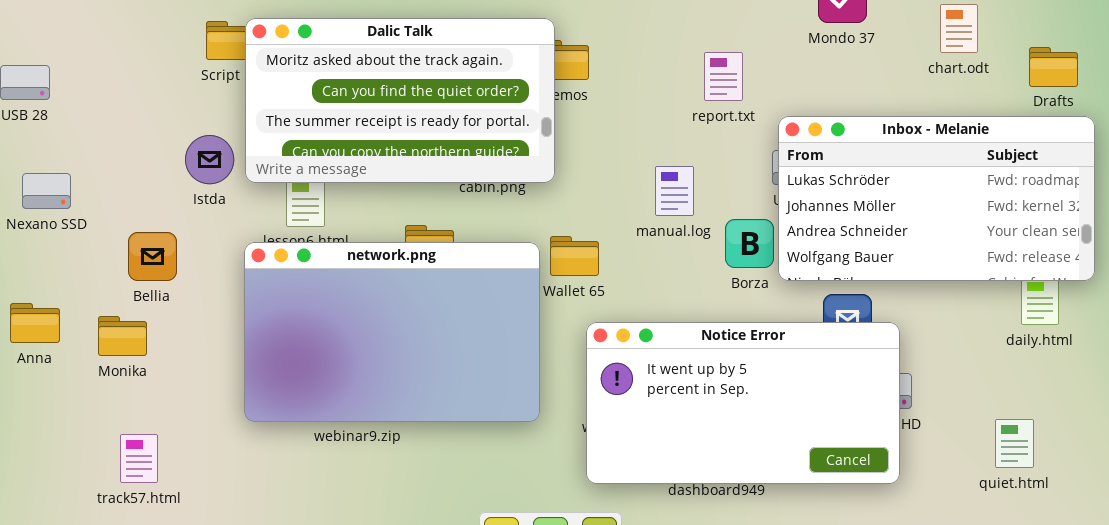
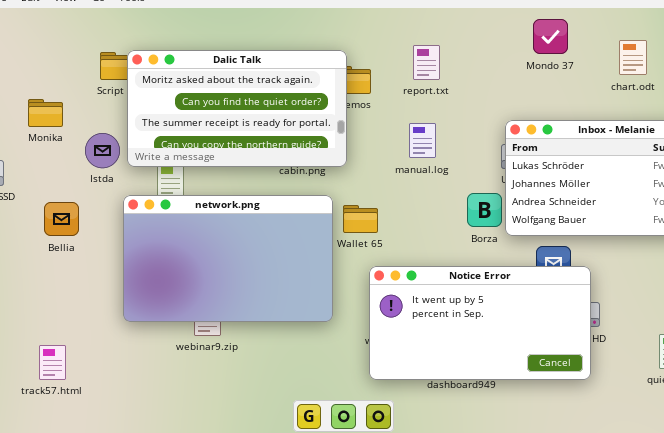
report.txt: [704,52,743,101] -> [413,45,440,80], moved
manual.log: [655,166,694,216] -> [409,123,436,158], moved
network.png: [244,242,540,422] -> [123,195,333,322], moved
Monika: [98,316,147,356] -> [28,99,63,127], moved

